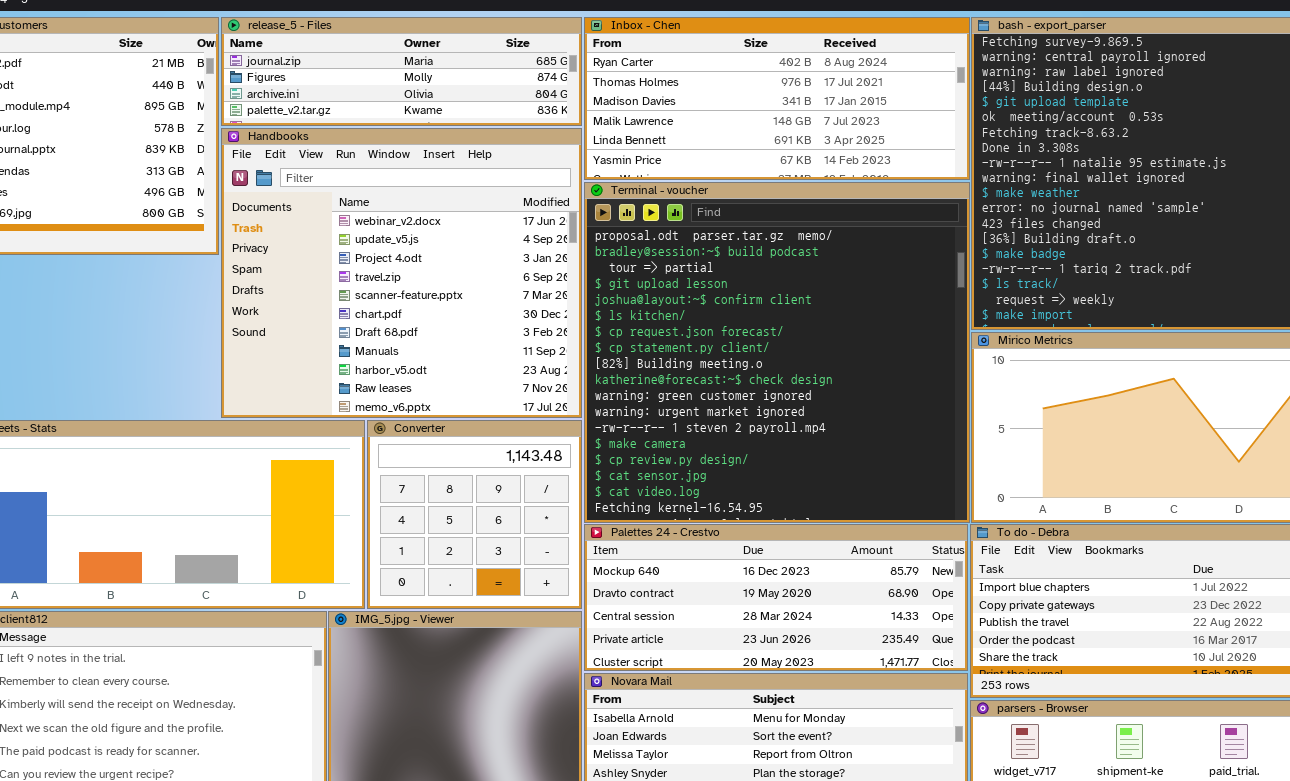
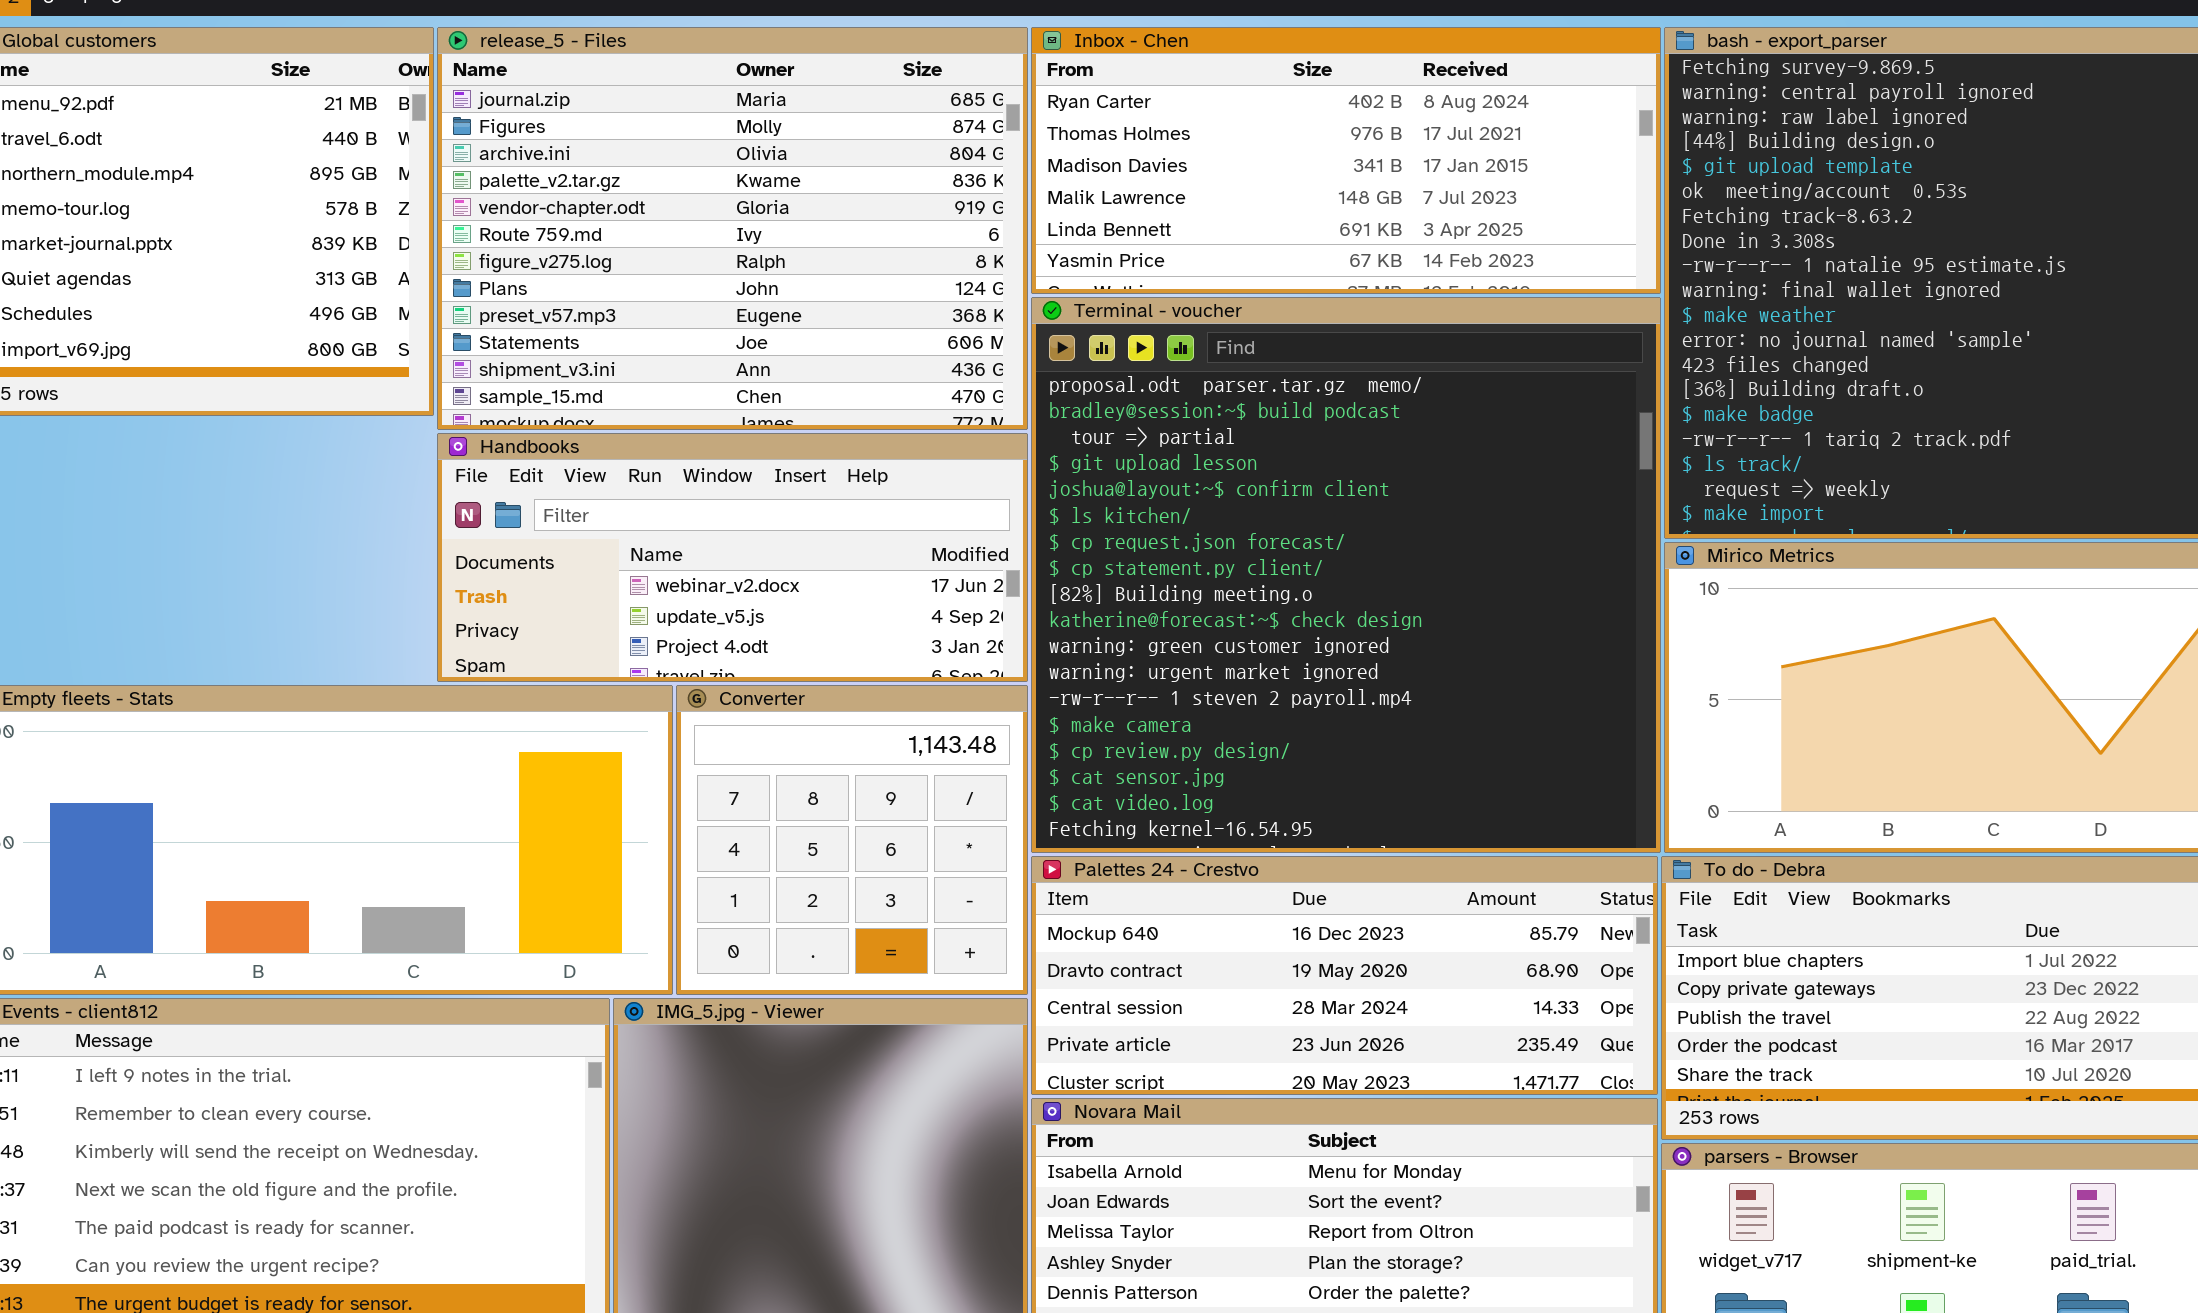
release_5 - Files: [221,17,582,126] -> [437,27,1028,430], resized
Handbooks: [221,128,582,418] -> [437,433,1028,682], resized

